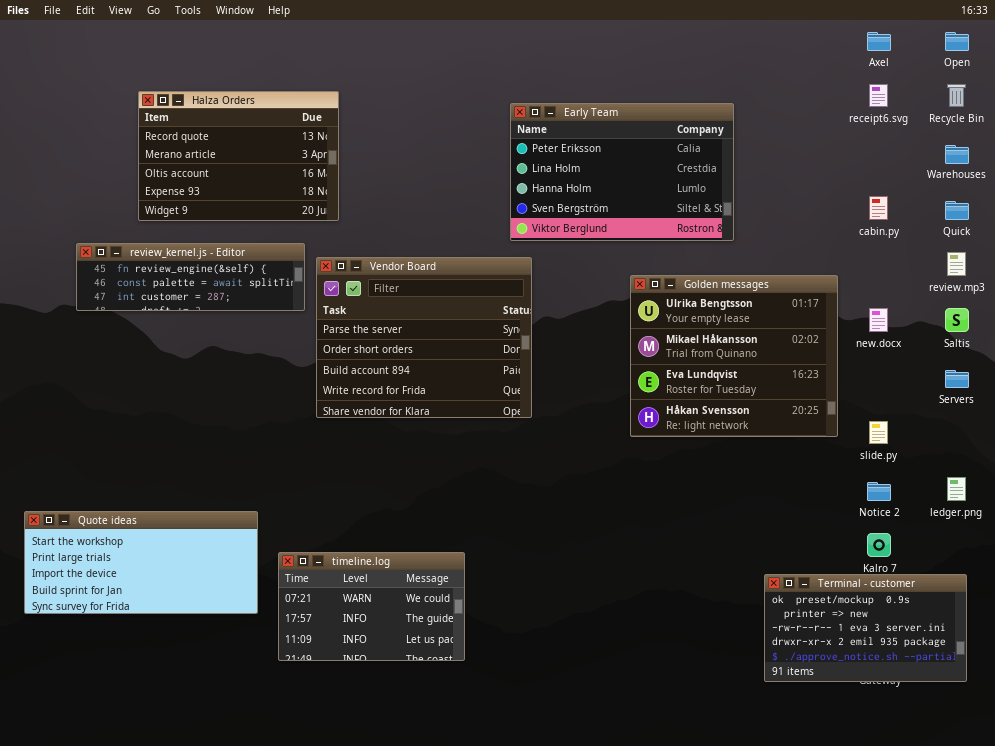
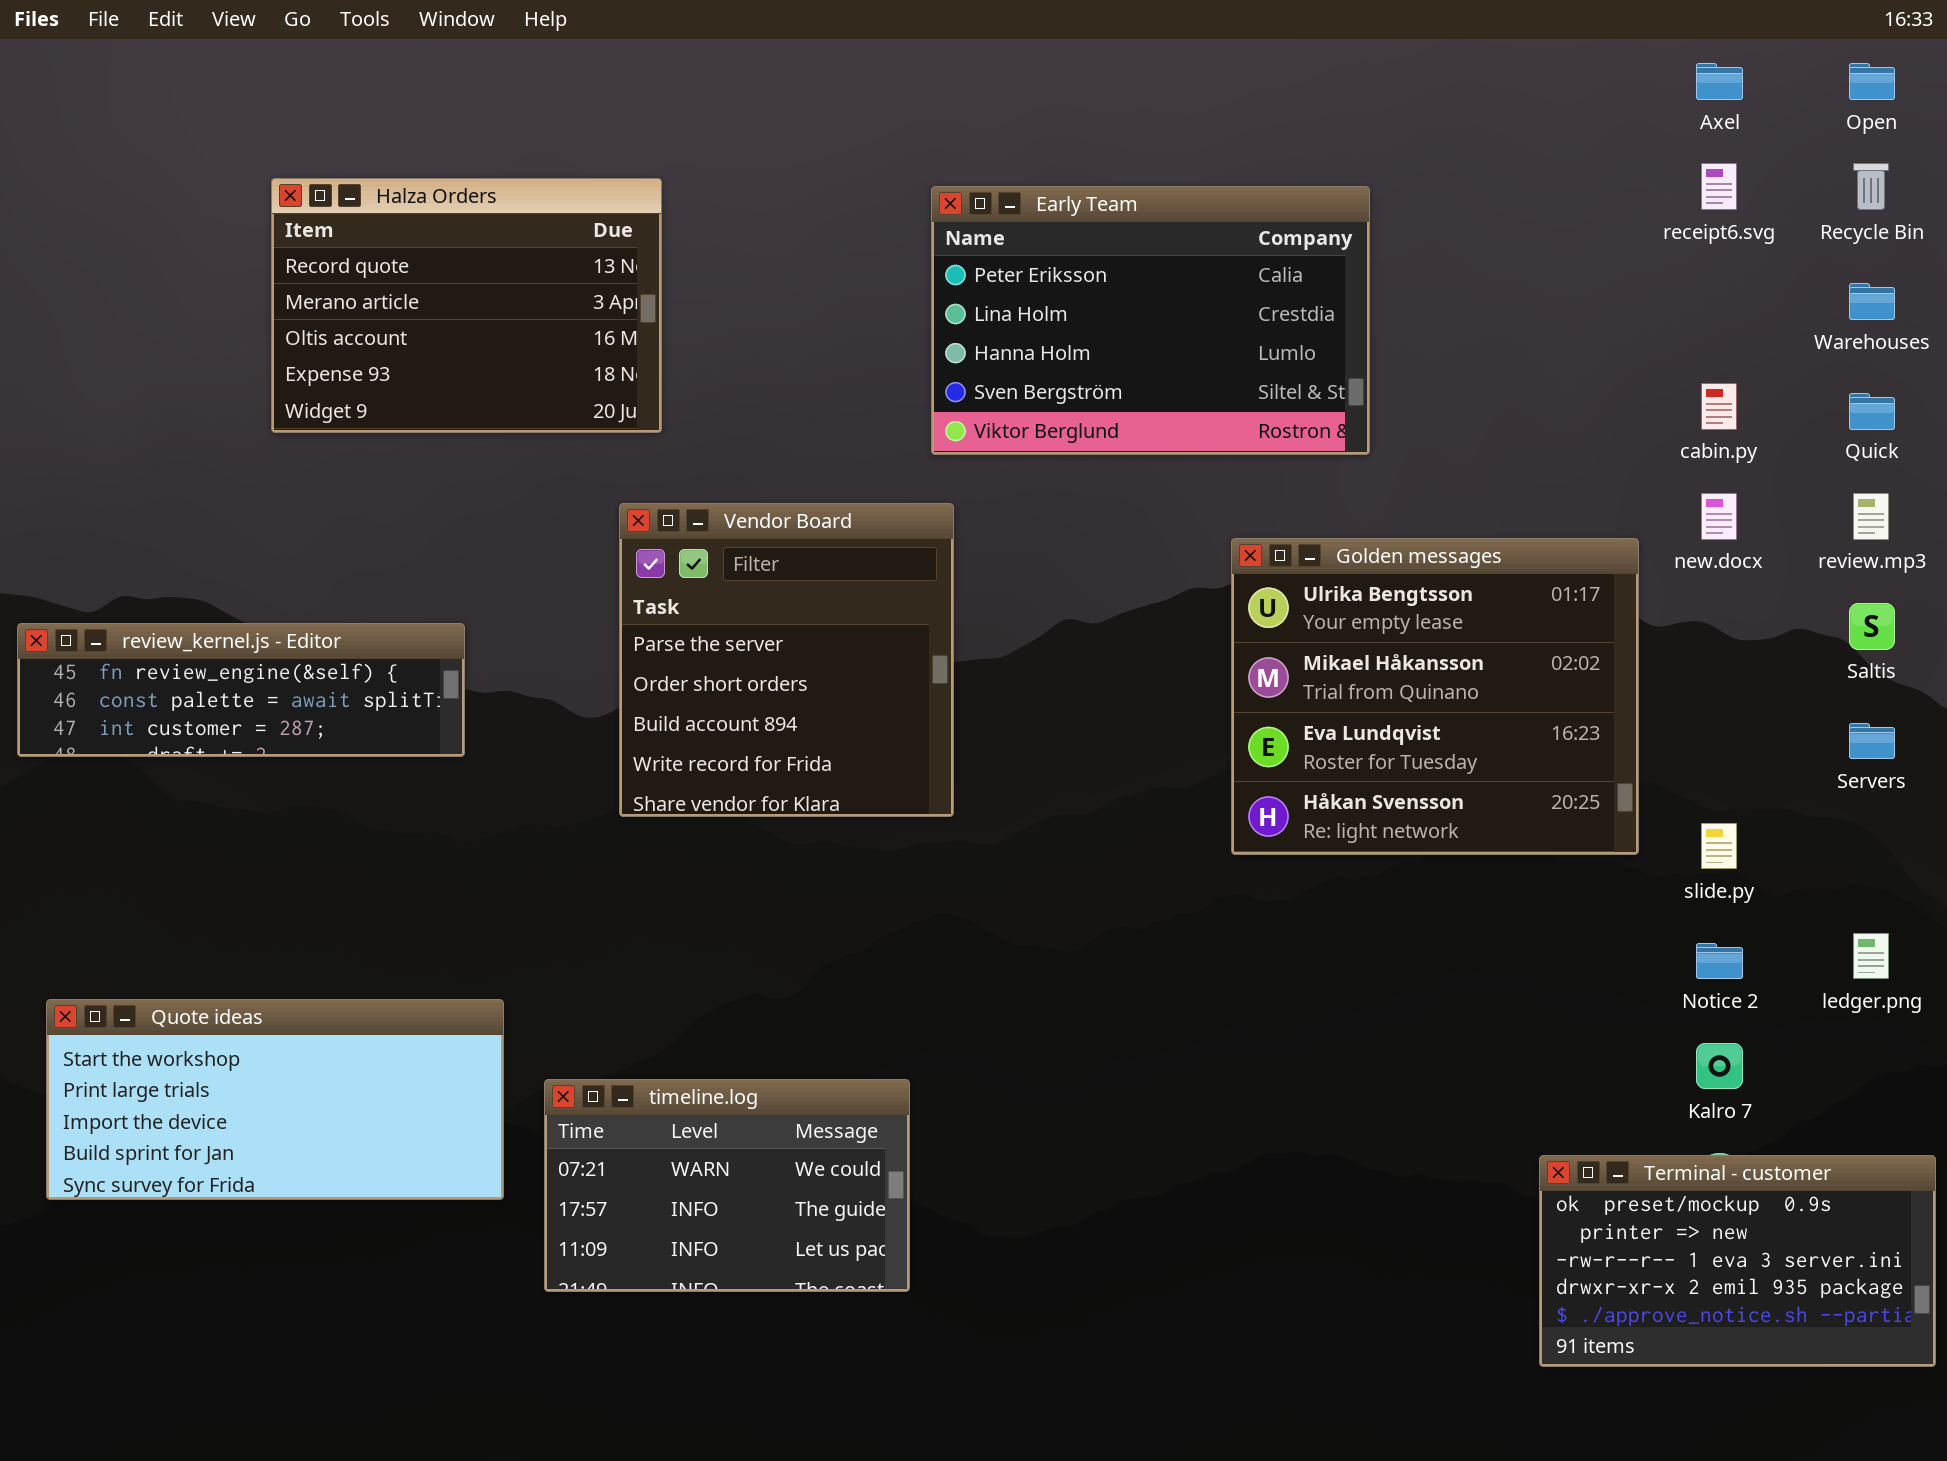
Early Team: [510,103,734,241] -> [931,186,1370,455], moved
review_kernel.js - Editor: [76,243,305,311] -> [17,623,465,757], moved
Vendor Board: [316,257,532,418] -> [619,503,954,817], resized
new.docx: [869,308,888,332] -> [1701,493,1737,540], moved
Terminal - customer: [764,574,967,682] -> [1539,1155,1936,1367], moved

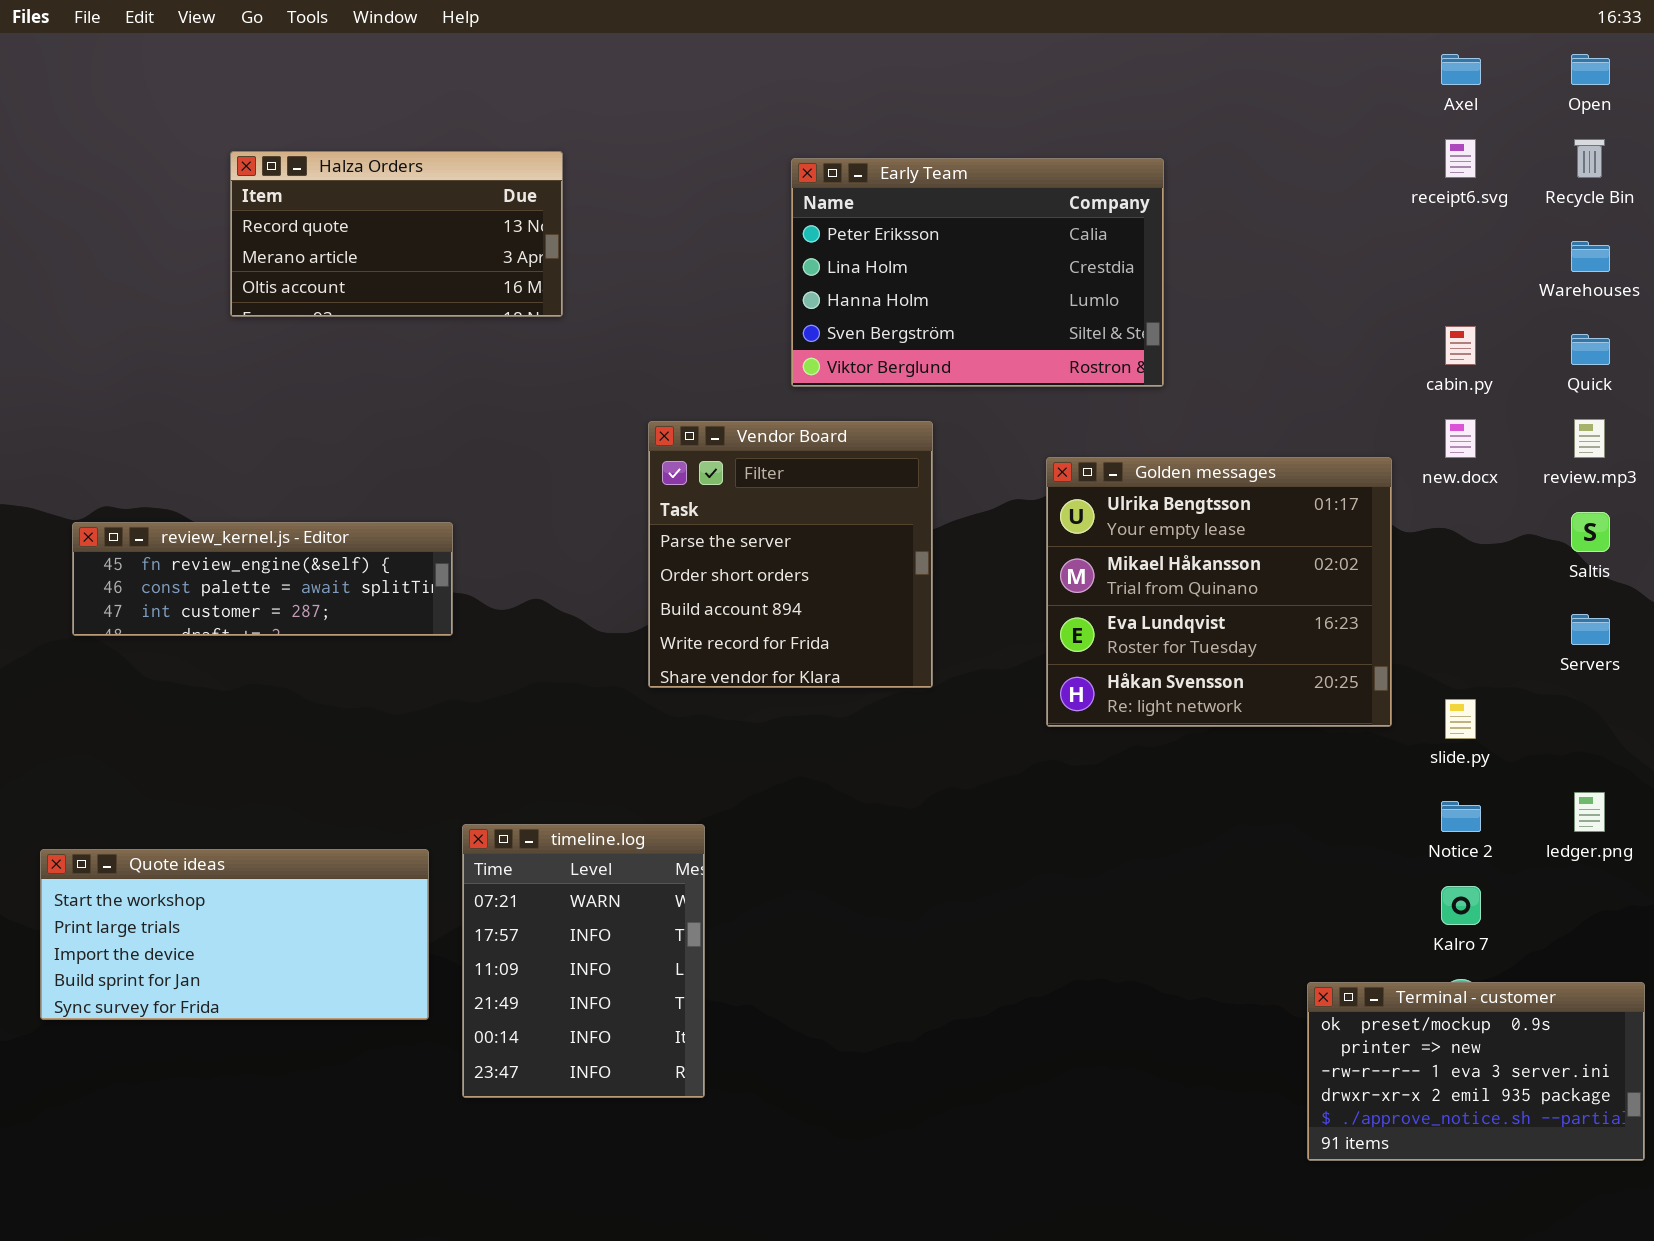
Halza Orders: [271,178,662,433] -> [230,151,563,317], resized
Vendor Board: [619,503,954,817] -> [648,421,933,688], moved
review_kernel.js - Editor: [17,623,465,757] -> [72,522,453,636], moved
timeline.log: [544,1079,910,1292] -> [462,824,705,1098], resized

